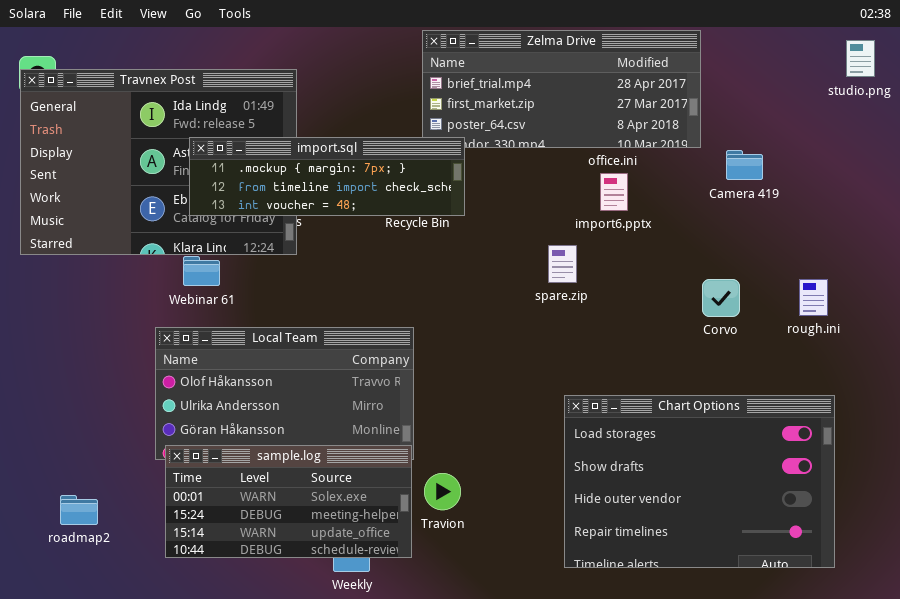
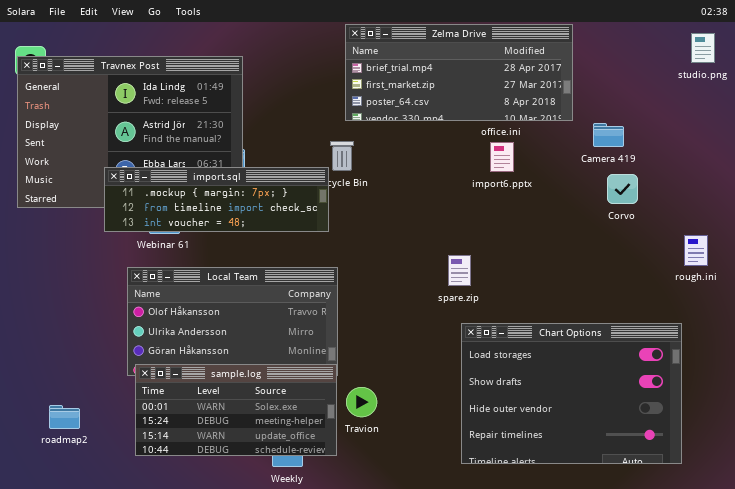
import.sql: [189,137,465,216] -> [104,167,329,232], moved
spare.zip: [548,245,577,283] -> [448,255,471,286], moved
rough.ini: [799,279,828,316] -> [684,235,708,266], moved
Corvo: [702,279,740,317] -> [607,174,638,204], moved

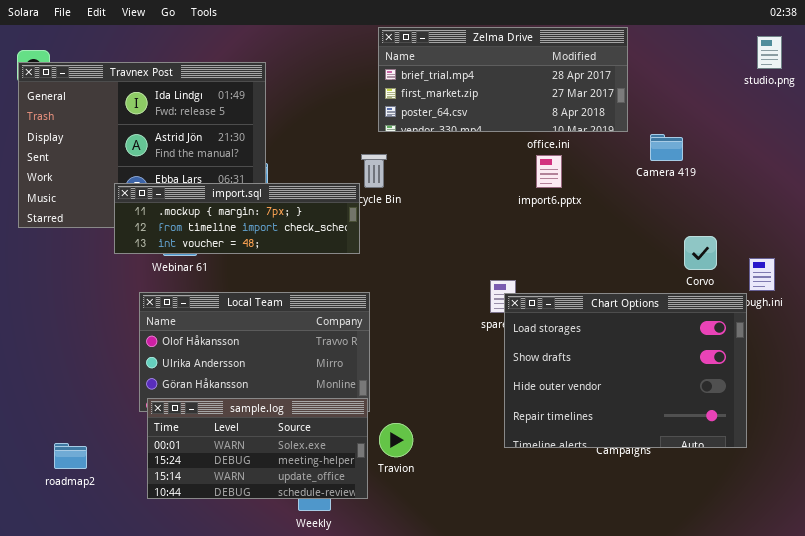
Corvo: [607,174,638,204] -> [684,236,717,270], moved
Chart Options: [461,323,682,464] -> [504,293,747,448], moved

